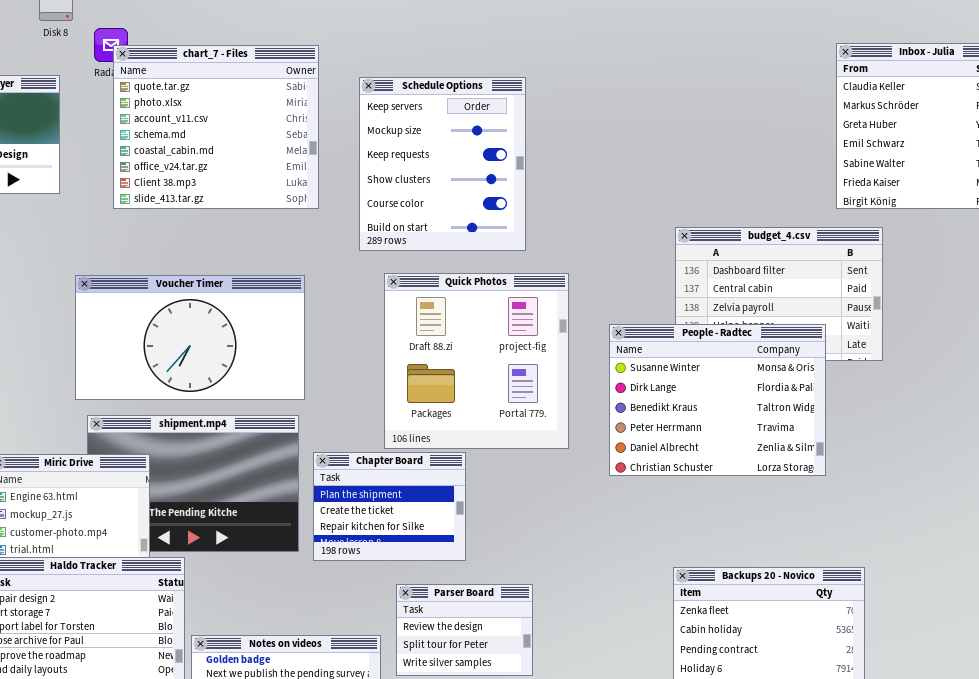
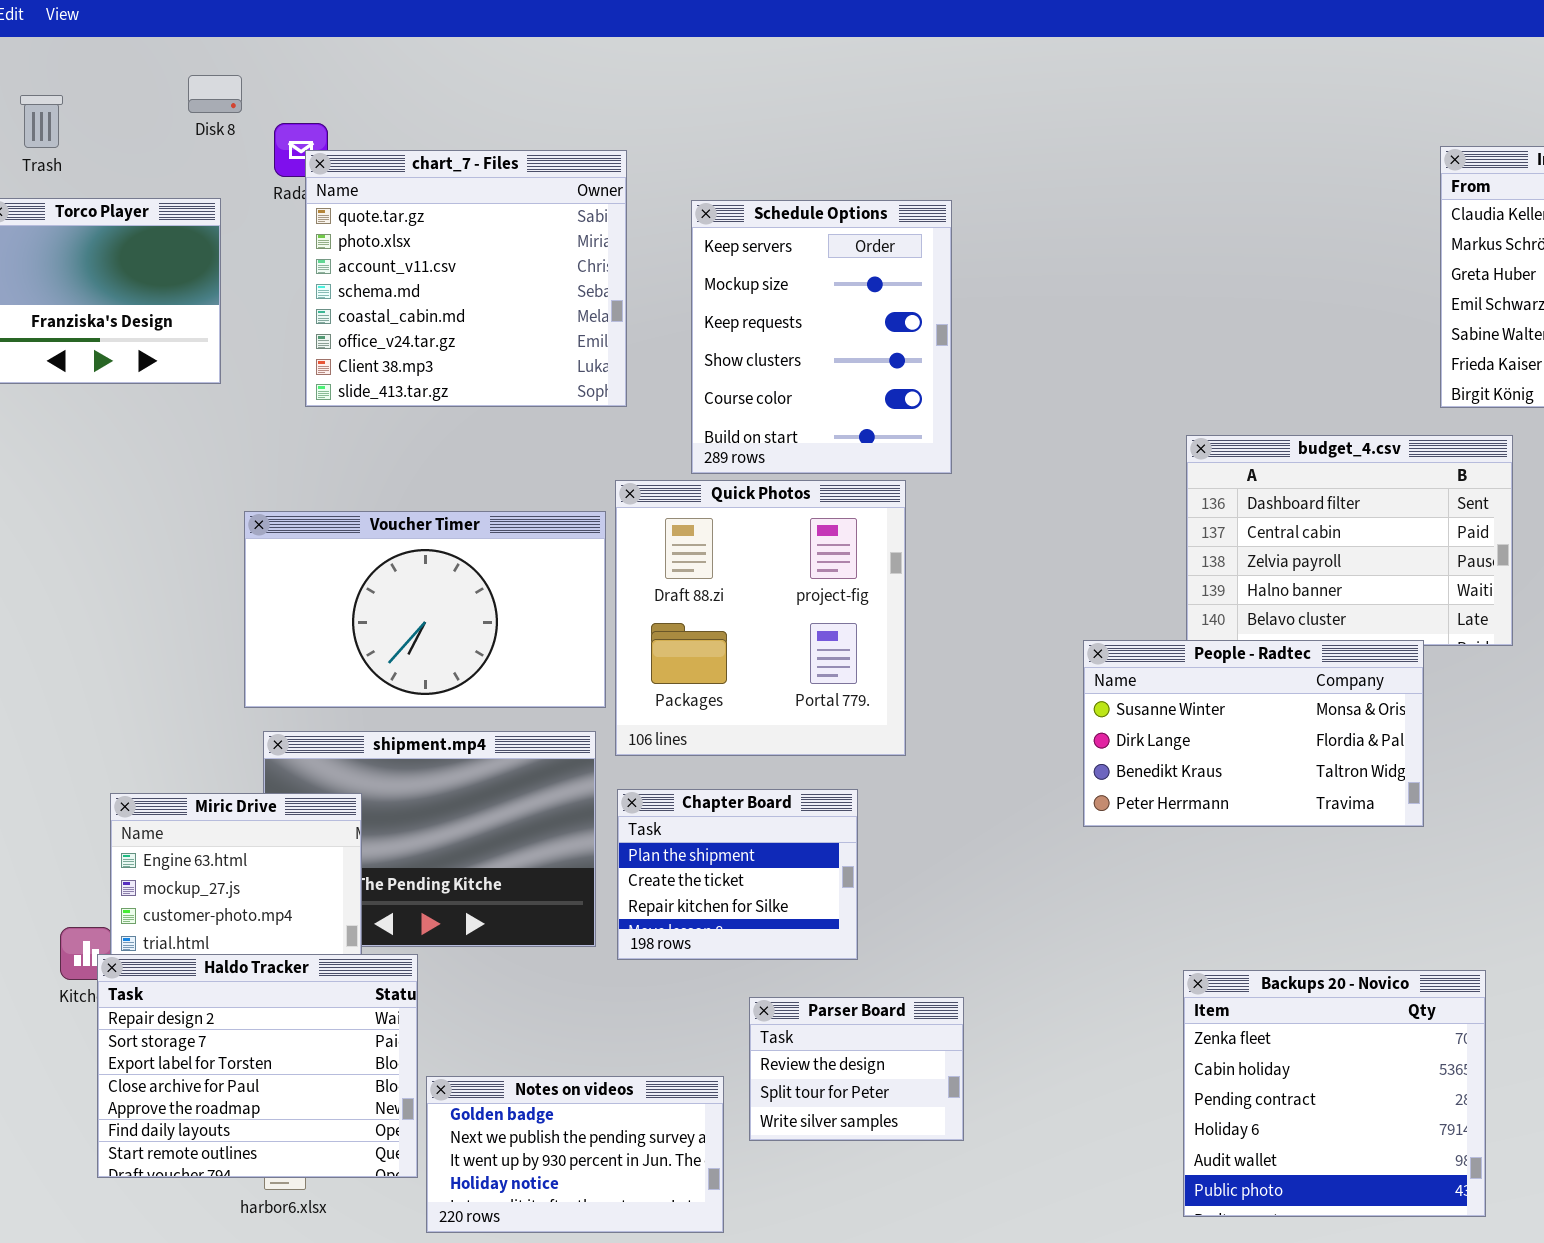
Quick Photos: [384,273,569,449] -> [615,480,906,756], moved
People - Radtec: [609,324,826,476] -> [1083,640,1424,827], resized

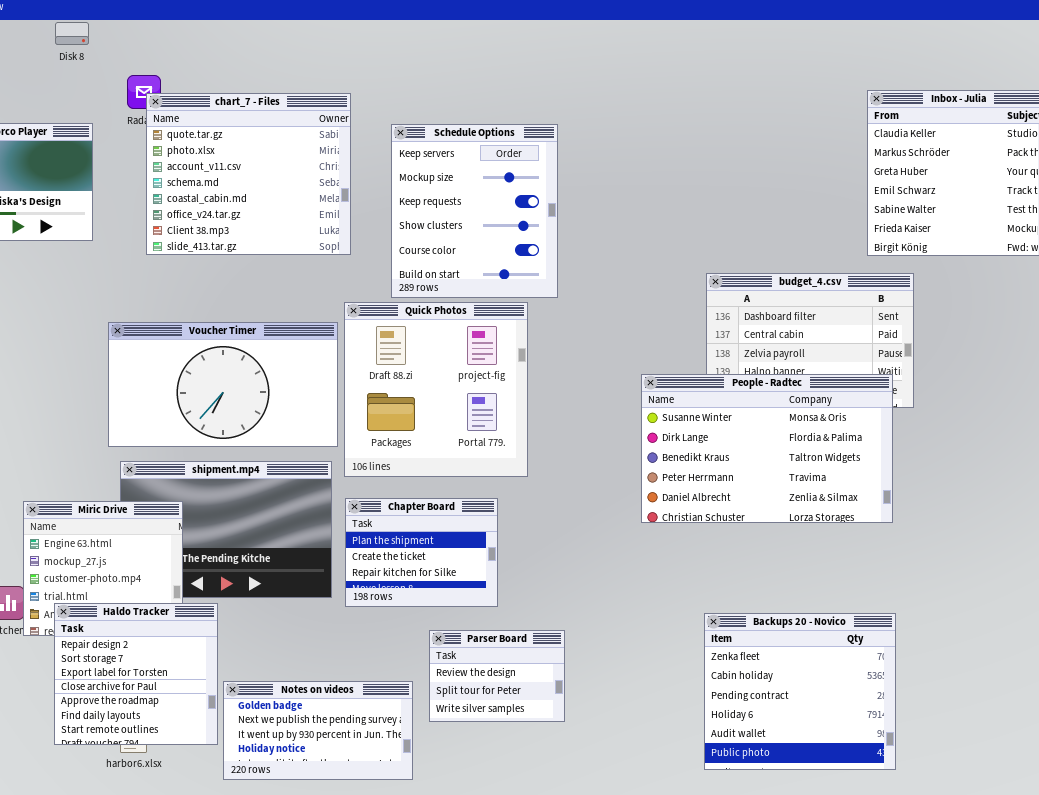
Disk 8: [188,75,242,113] -> [55,22,89,45], moved
People - Radtec: [1083,640,1424,827] -> [641,374,893,523], resized
Haldo Tracker: [97,954,418,1178] -> [54,603,218,745], resized

